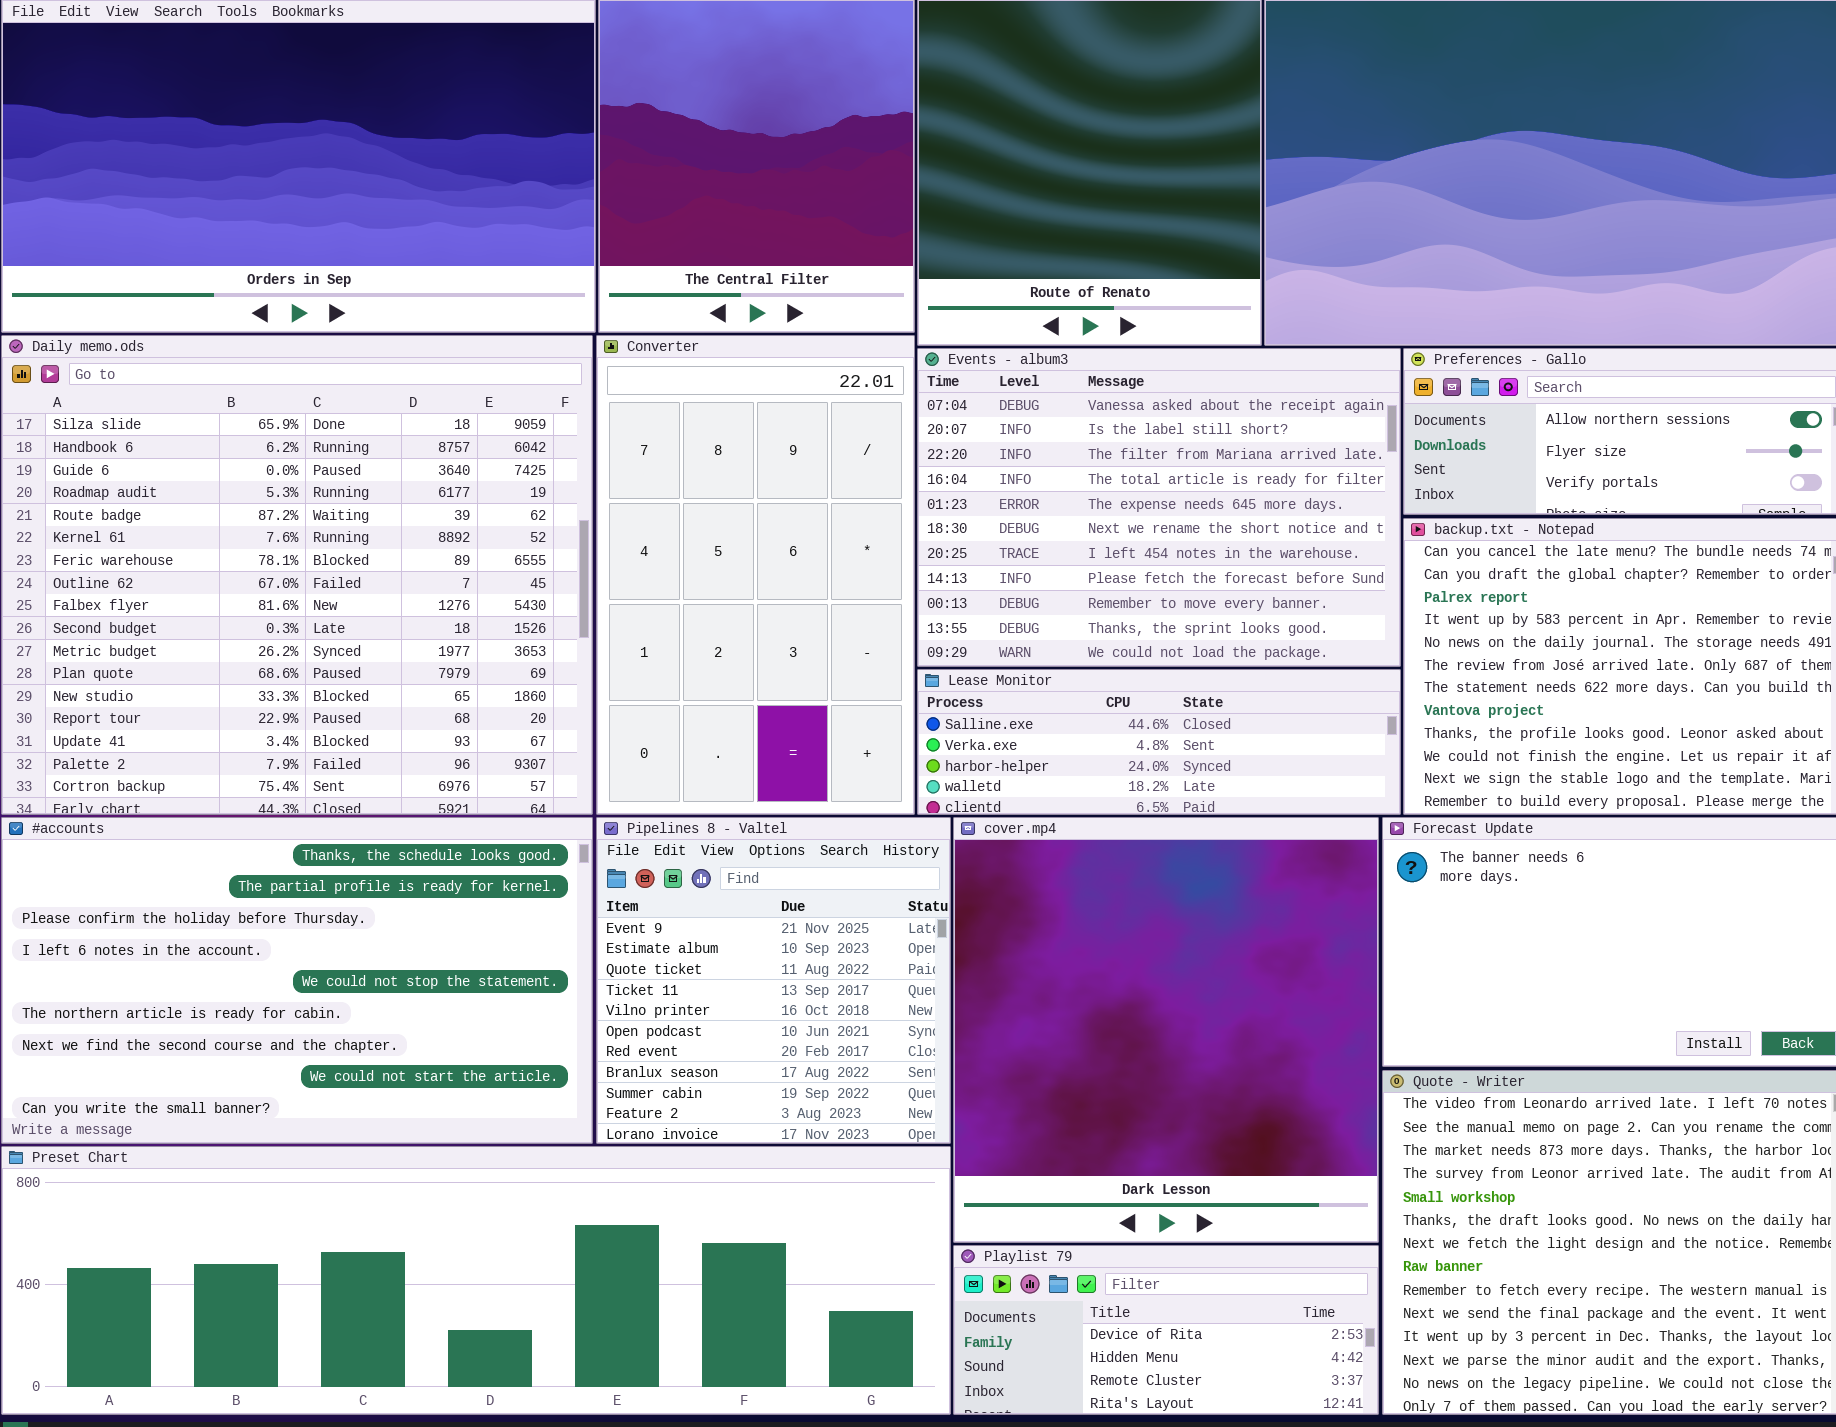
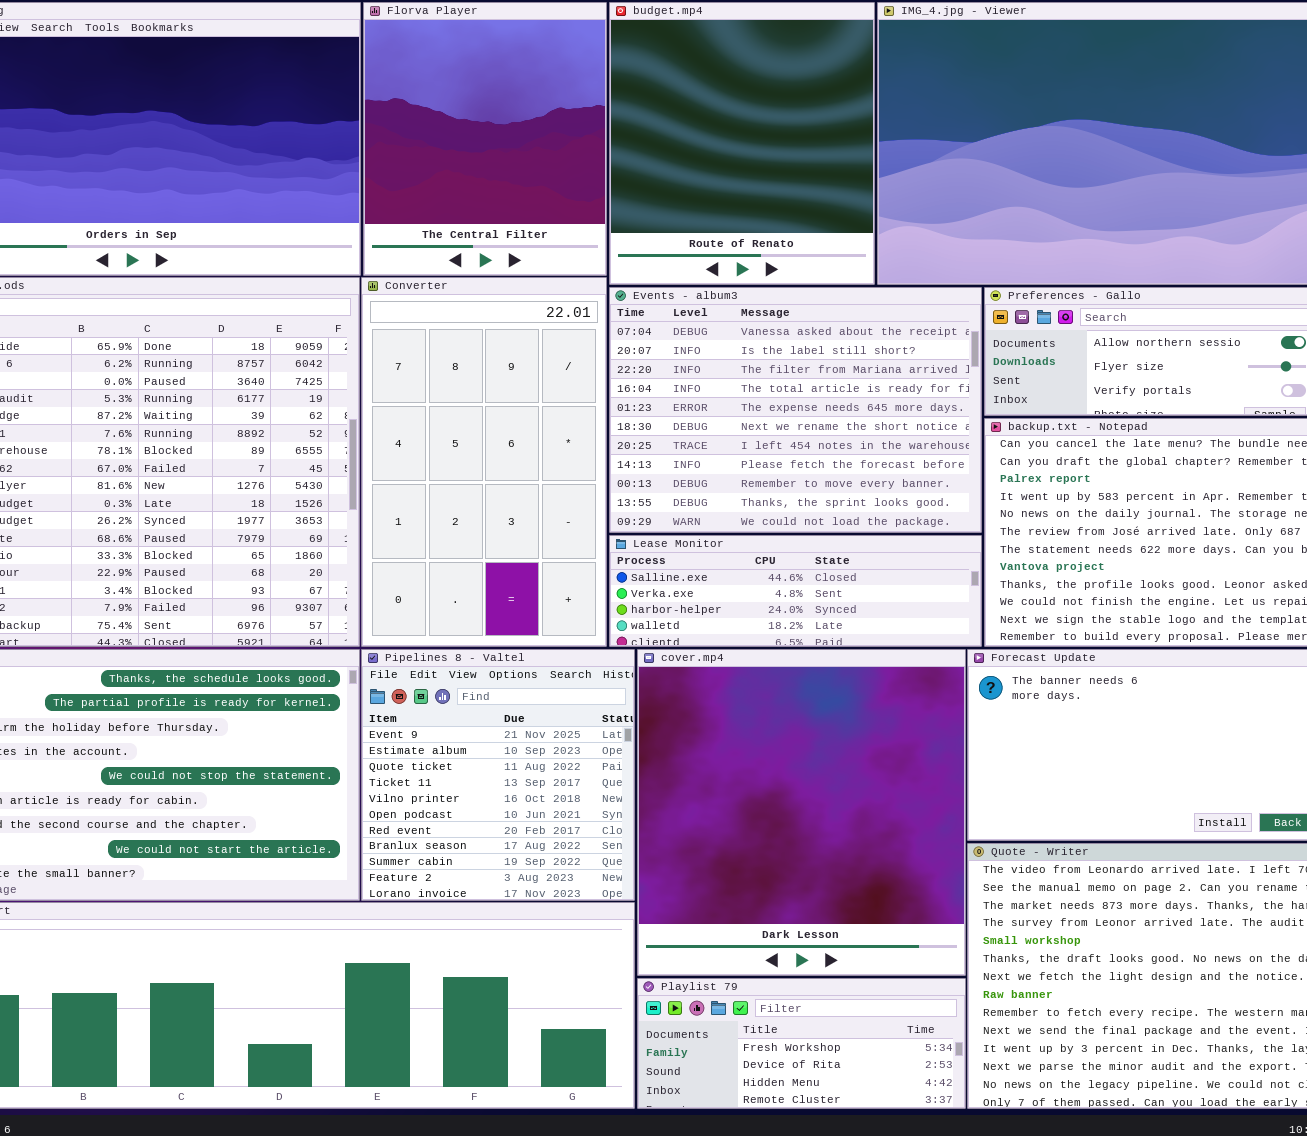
Playlist 79: [953,1245,1379,1415] -> [637,978,966,1109], scrolled up 1 row

